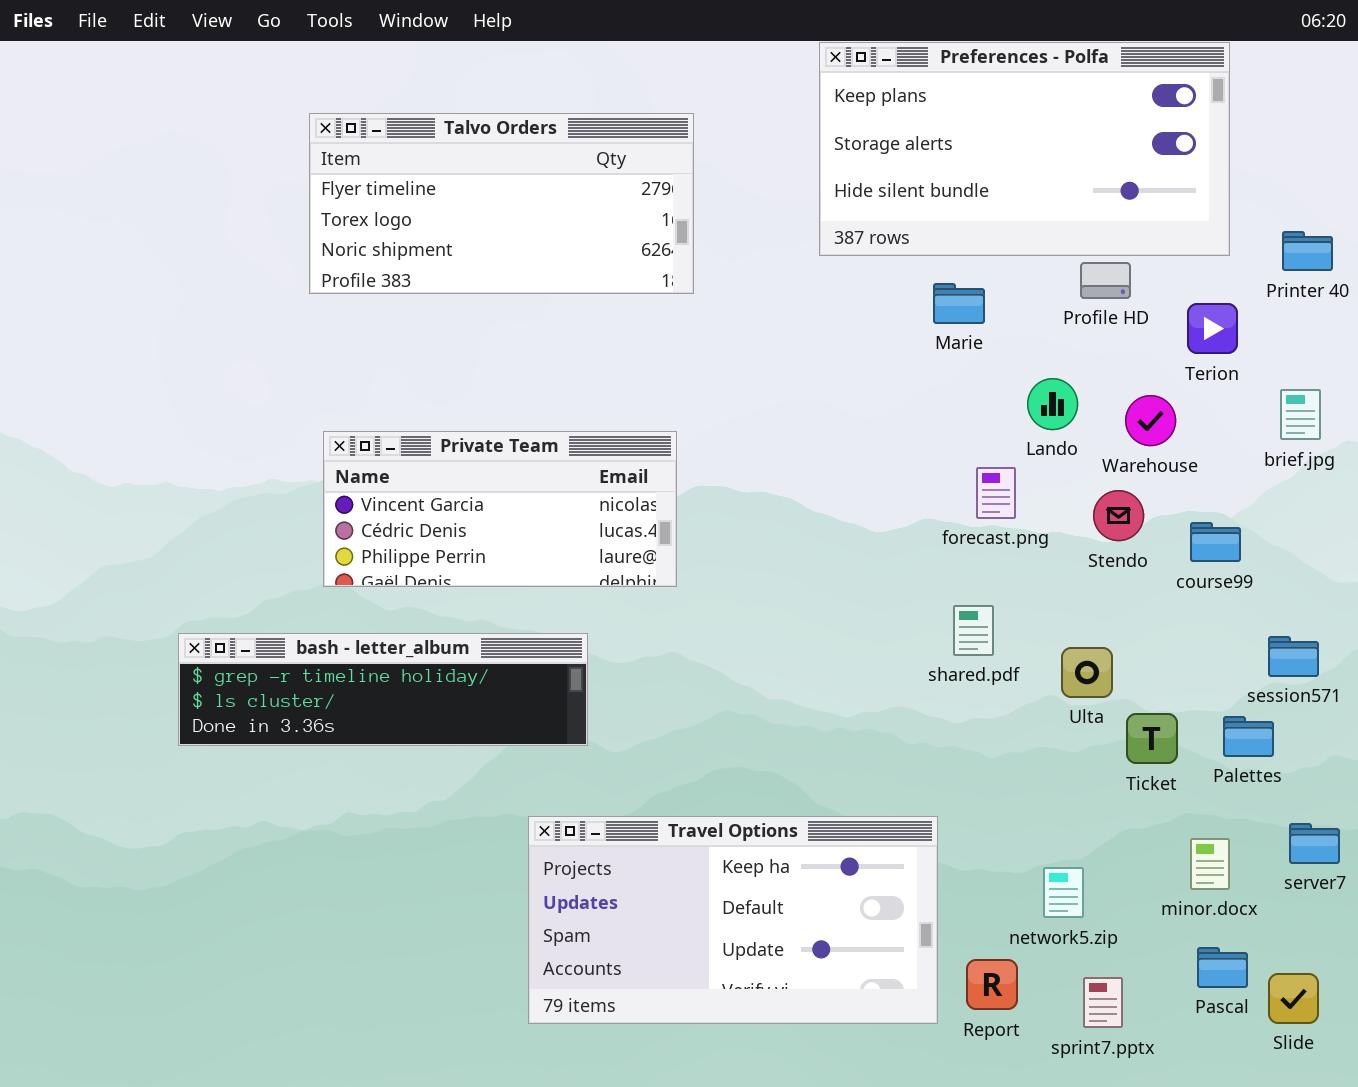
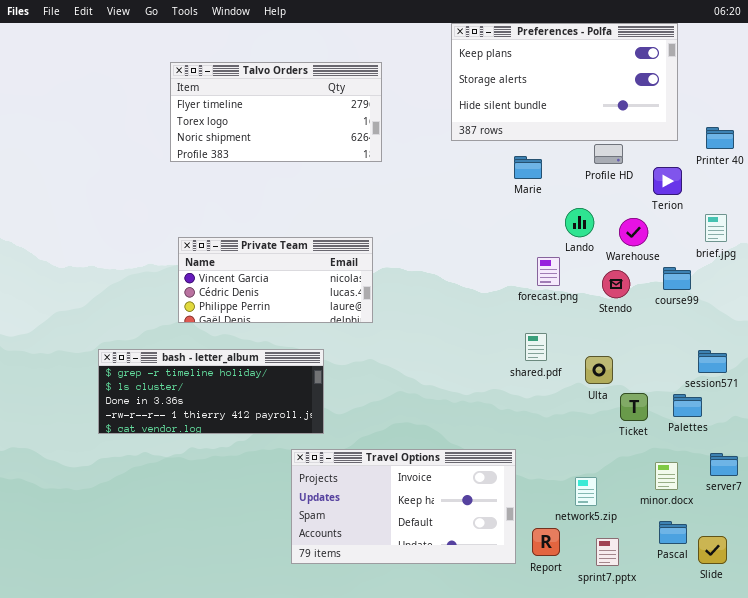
course99: [1190,522,1241,562] -> [663,267,691,290], moved
bash - letter_album: [178,633,588,746] -> [98,349,324,434], resized
Travel Options: [528,816,938,1024] -> [291,449,516,564], scrolled up 1 row

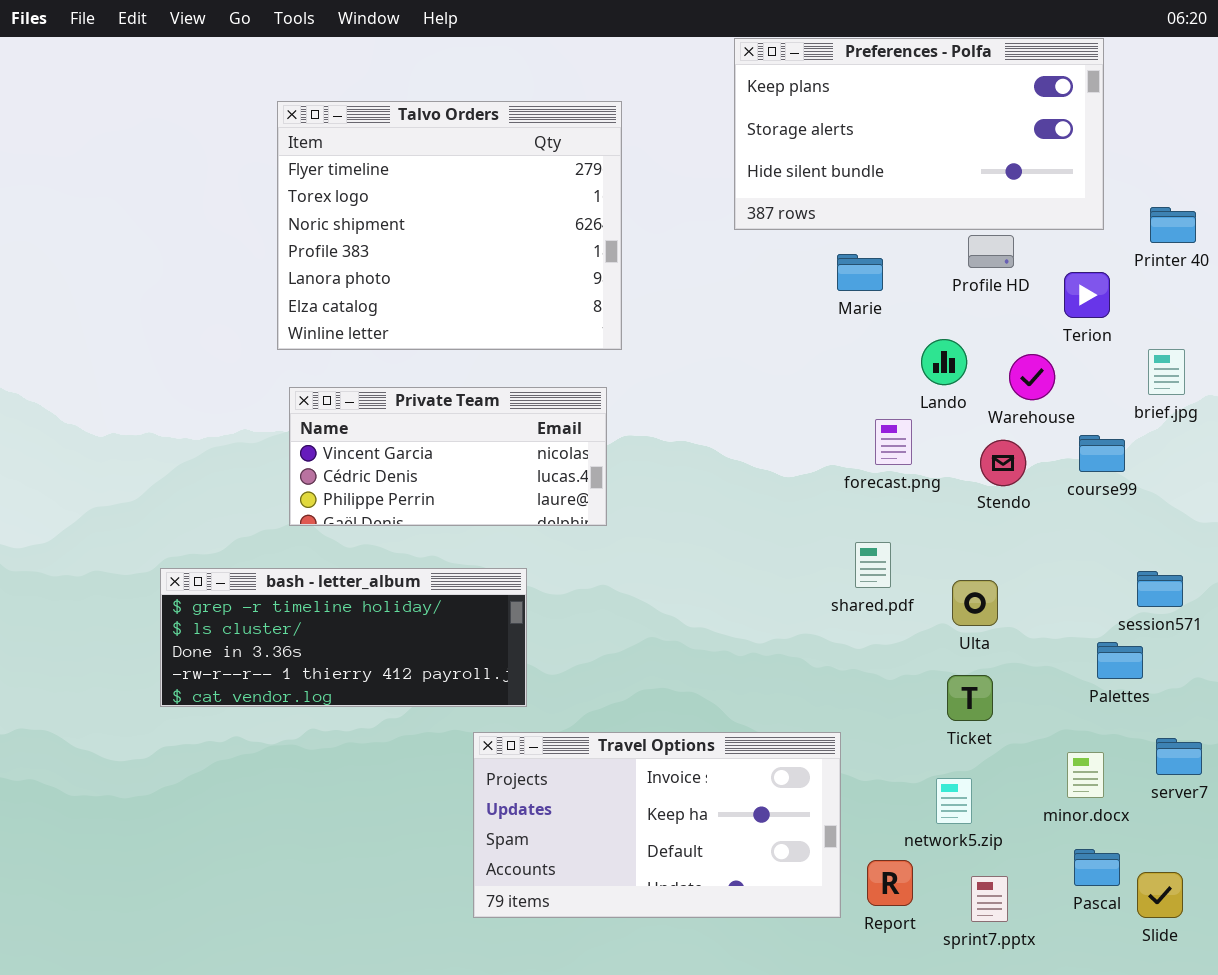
Talvo Orders: [170,62,382,162] -> [277,101,622,350], resized
Ticket: [620,393,648,421] -> [947,675,993,721], moved

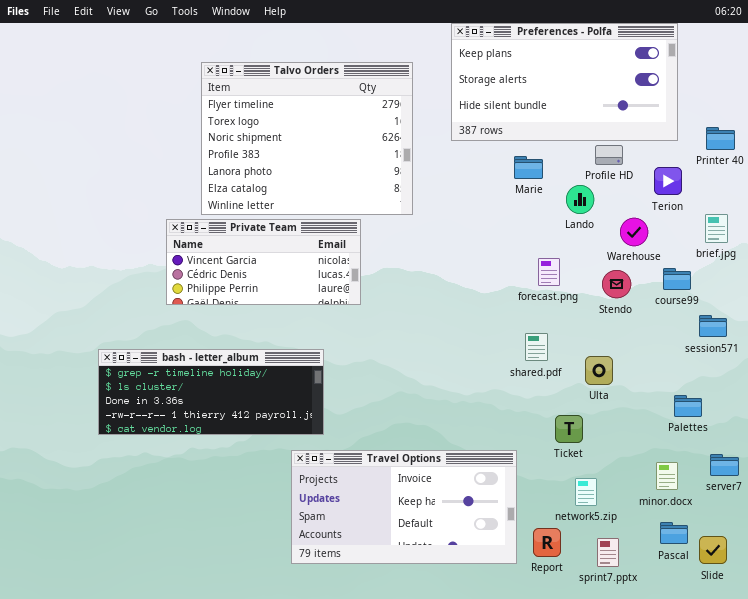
Talvo Orders: [277,101,622,350] -> [201,62,413,215], moved
Lando: [921,339,967,385] -> [566,185,594,214], moved
Private Team: [289,387,607,526] -> [166,219,361,305], moved
session571: [1137,571,1183,607] -> [699,315,727,337], moved
Ticket: [947,675,993,721] -> [555,415,583,443], moved

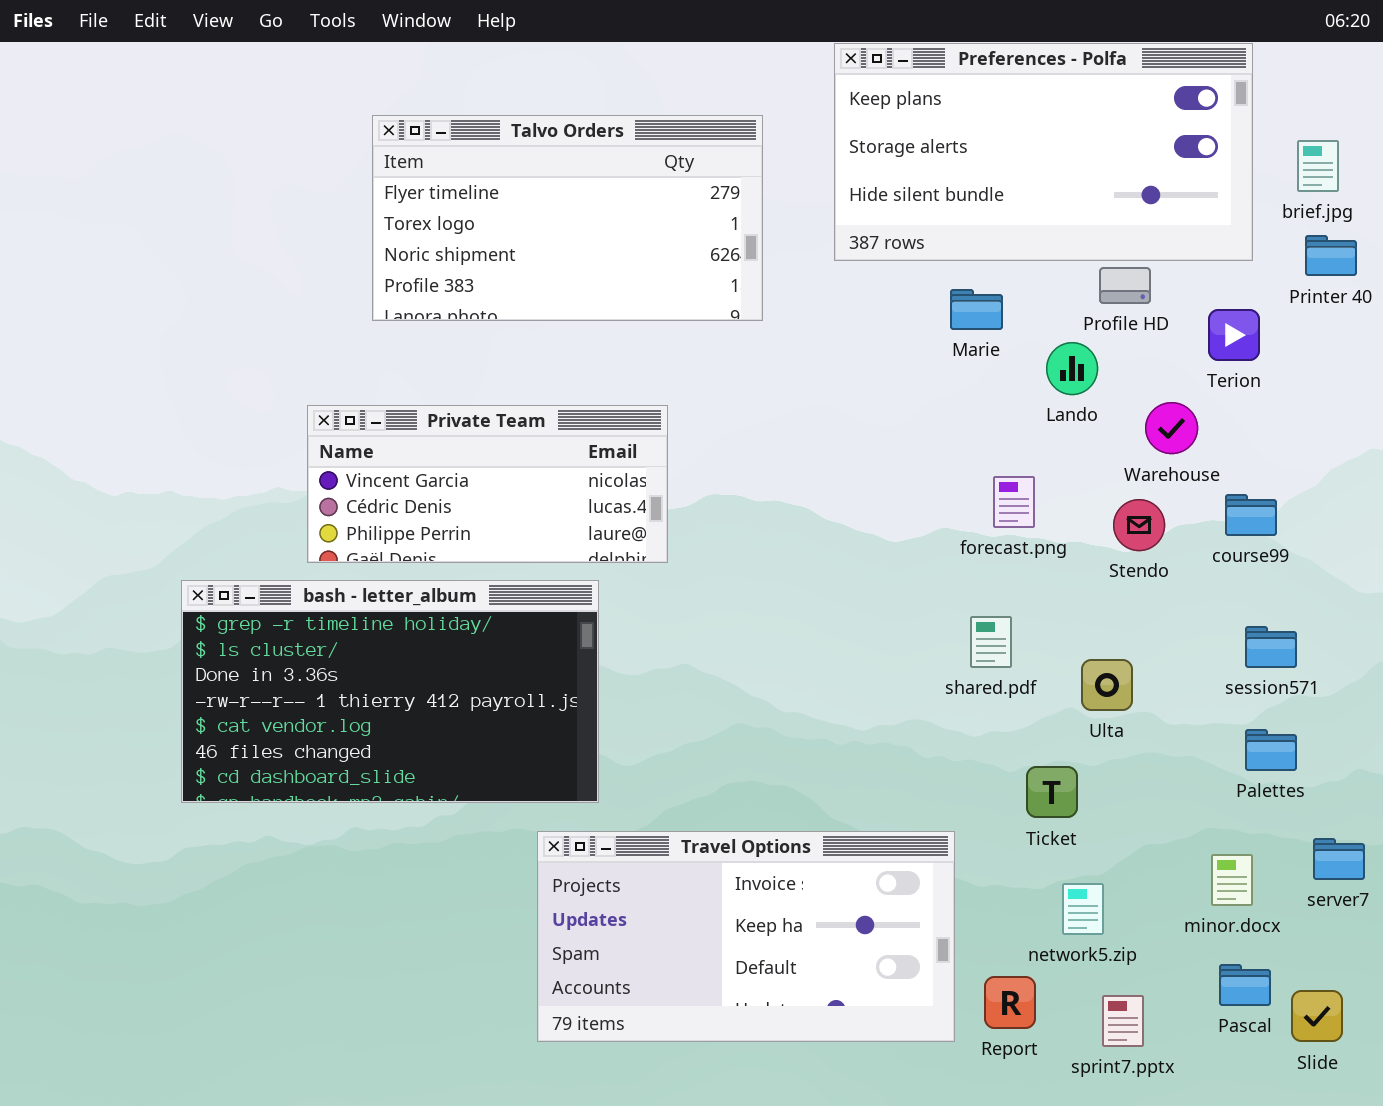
Talvo Orders: [201,62,413,215] -> [372,115,763,321], resized
brief.jpg: [705,214,728,243] -> [1297,140,1339,192], moved
session571: [699,315,727,337] -> [1245,626,1297,668], moved
bash - letter_album: [98,349,324,435] -> [181,580,599,803], resized

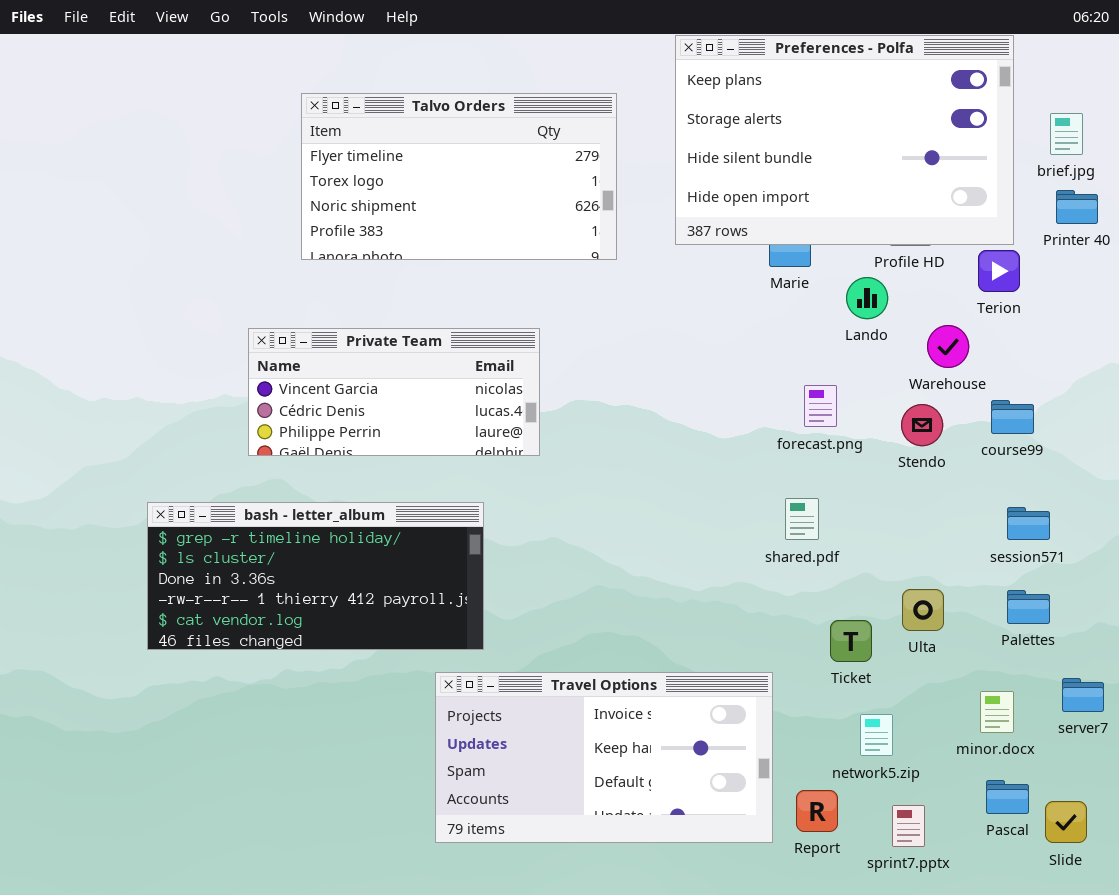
Preferences - Polfa: [834,43,1253,261] -> [675,35,1014,245], resized
bash - letter_album: [181,580,599,803] -> [147,502,484,650], resized
Ulta: [1081,659,1133,711] -> [902,589,944,631], moved

